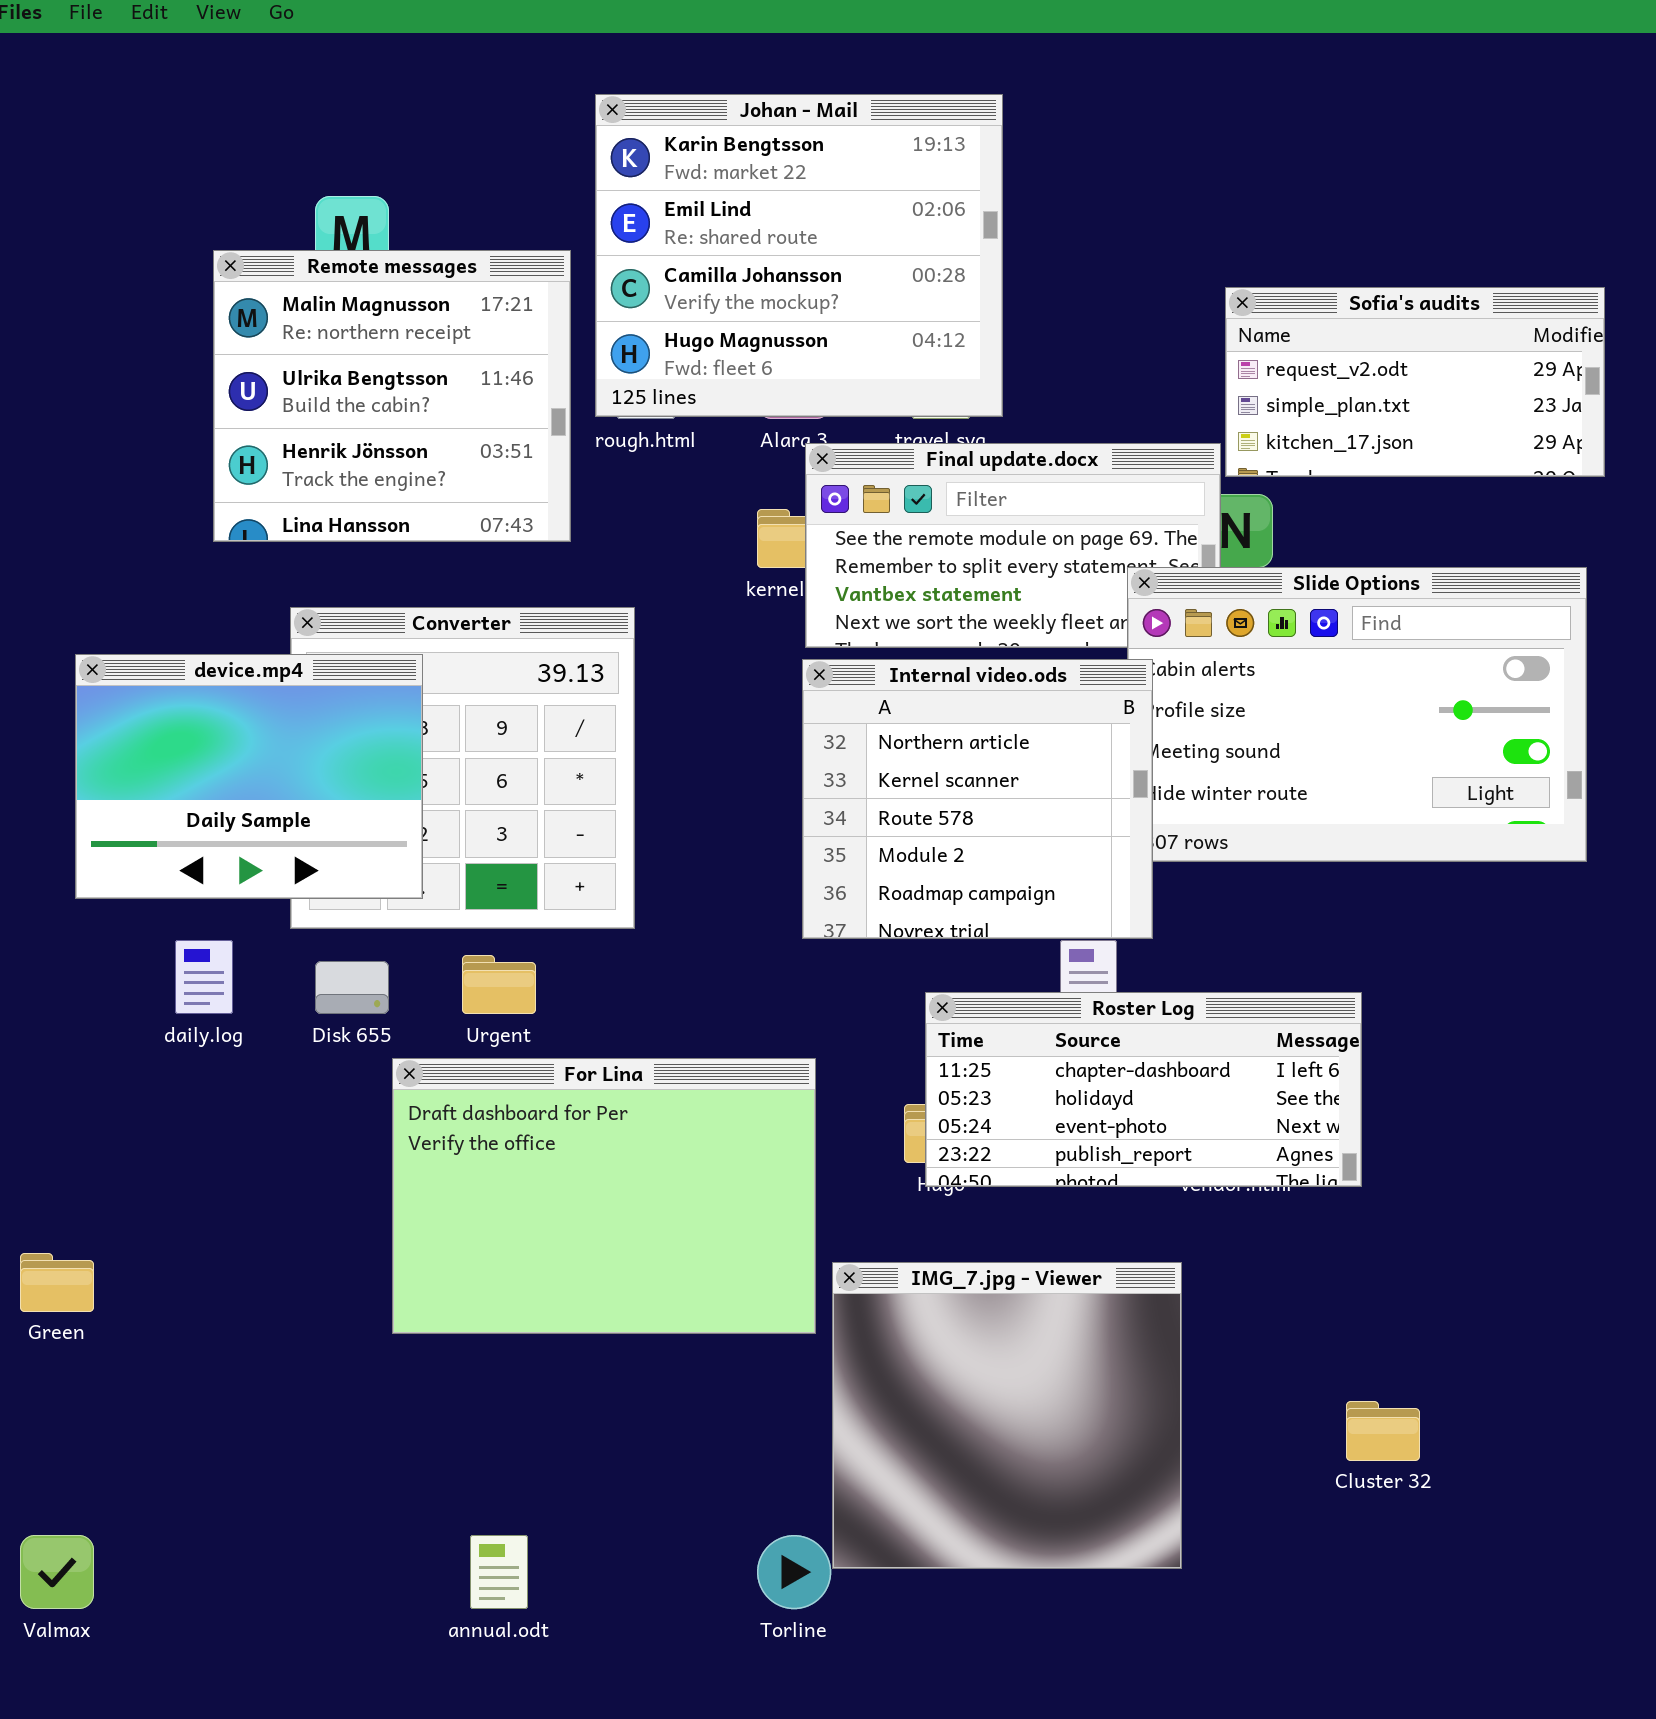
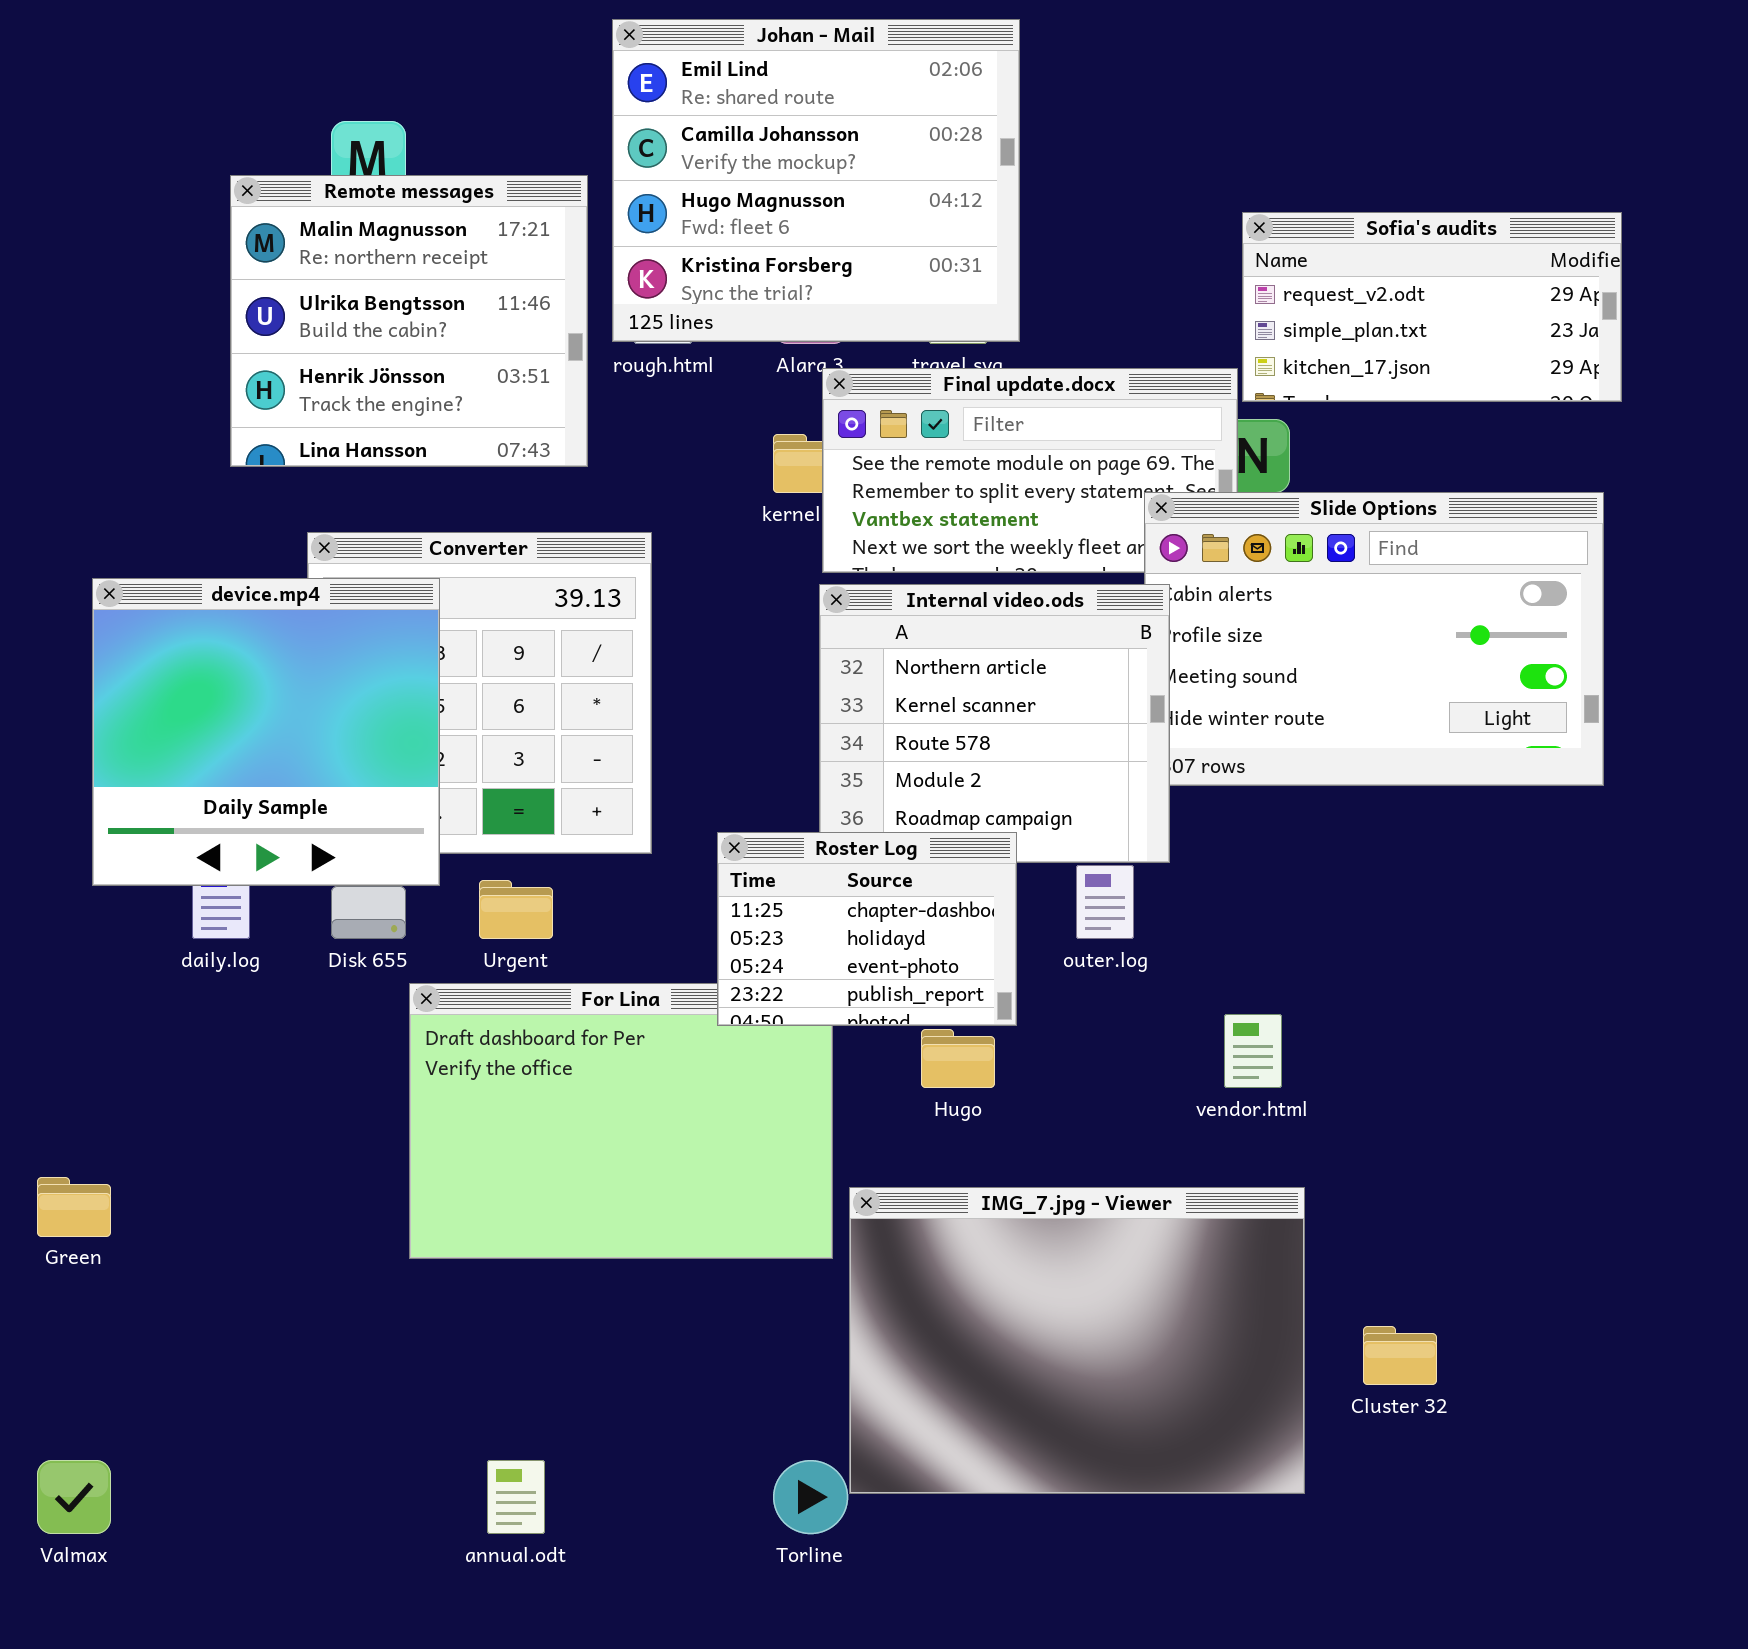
Johan - Mail: [595,94,1003,417] -> [612,19,1020,342], scrolled down 1 row
device.mp4: [75,654,423,899] -> [92,578,440,886], resized
Roster Log: [925,992,1362,1187] -> [717,832,1017,1026], moved, resized
IMG_7.jpg - Viewer: [832,1262,1182,1569] -> [849,1187,1305,1494], resized

